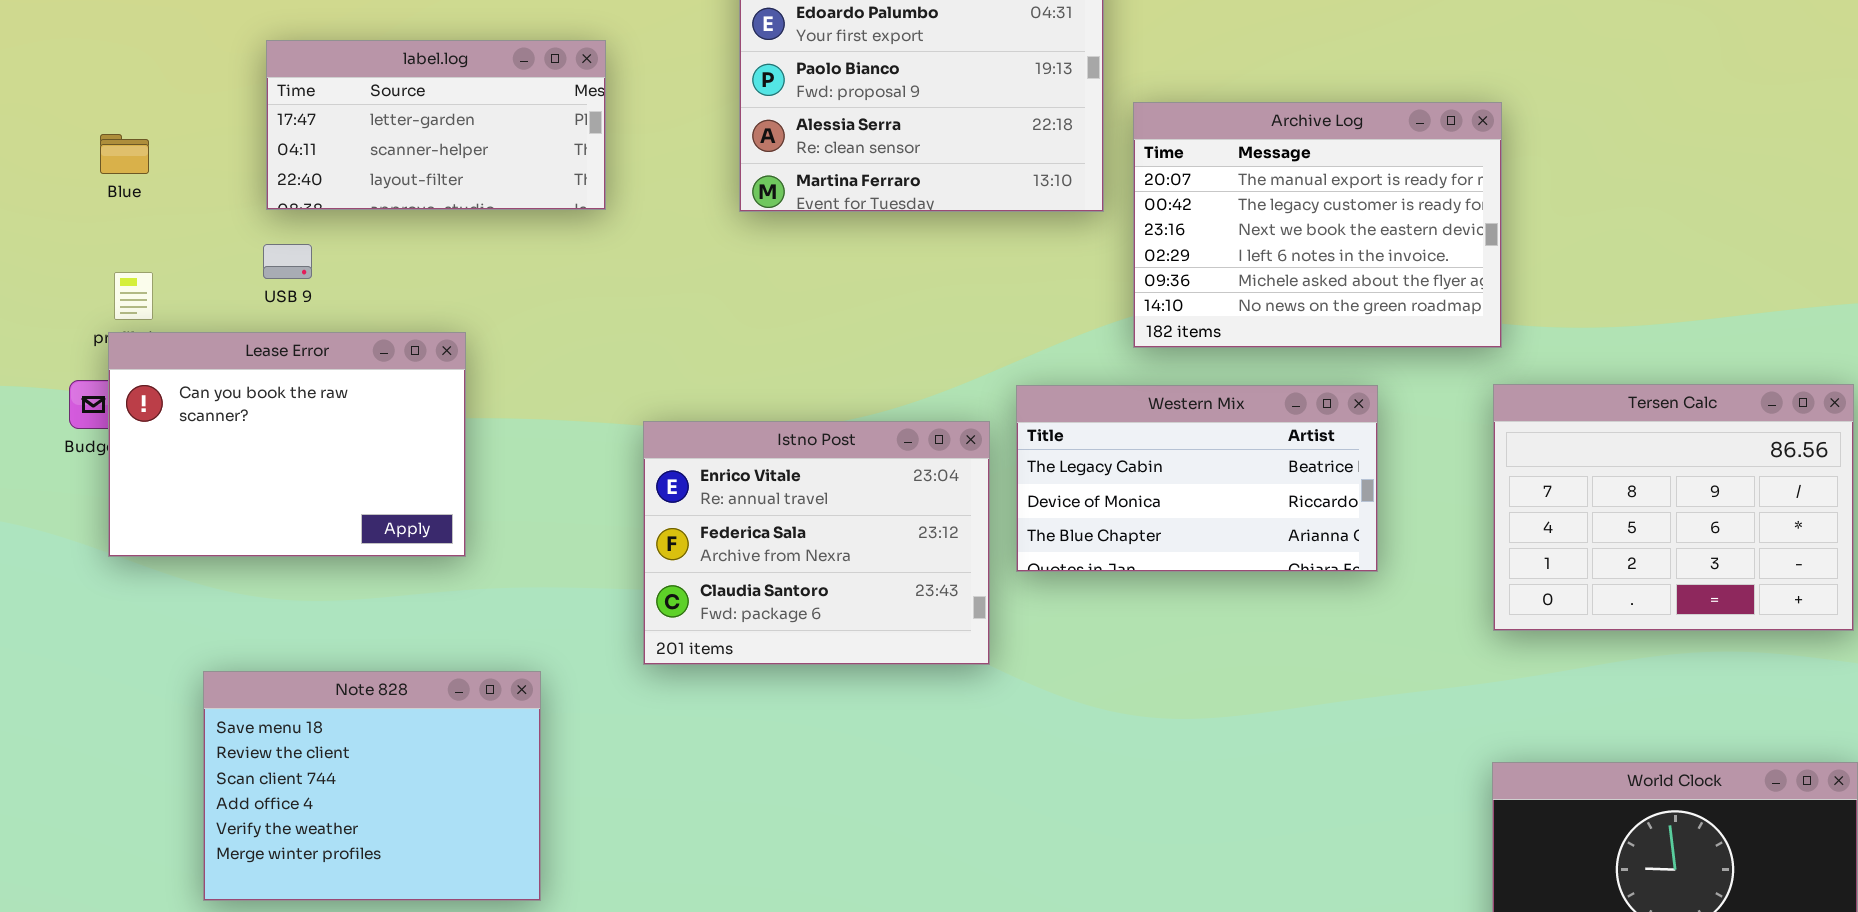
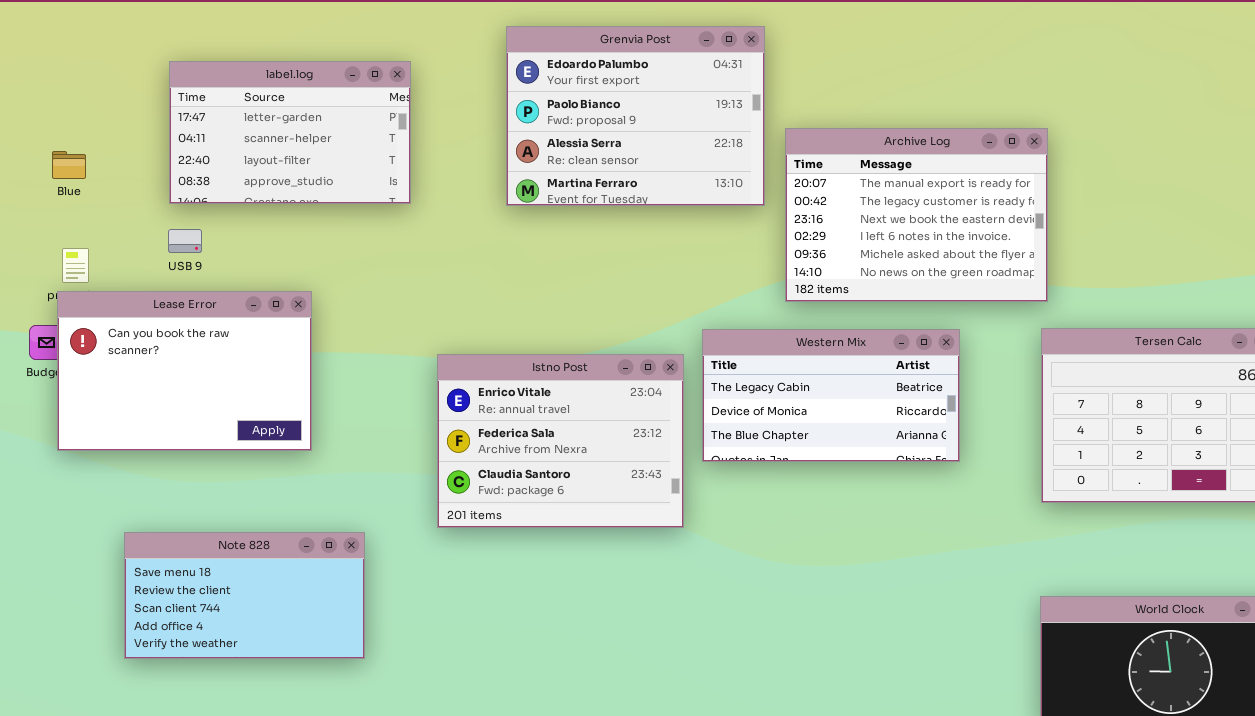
label.log: [266,40,606,210] -> [169,61,411,204], resized
Note 828: [203,671,541,901] -> [124,532,365,659], resized

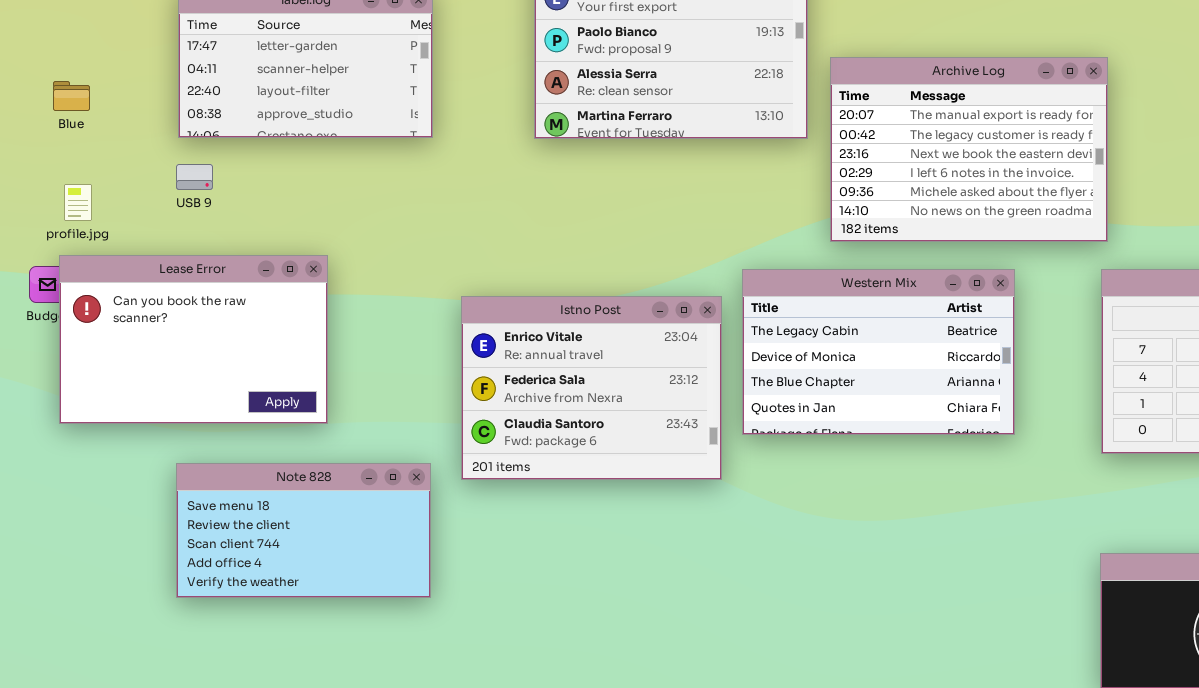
Lease Error: [57,291,312,451] -> [59,255,328,424], moved
Western Mix: [702,329,960,462] -> [742,269,1015,435], resized
Note 828: [124,532,365,659] -> [176,463,431,598], moved

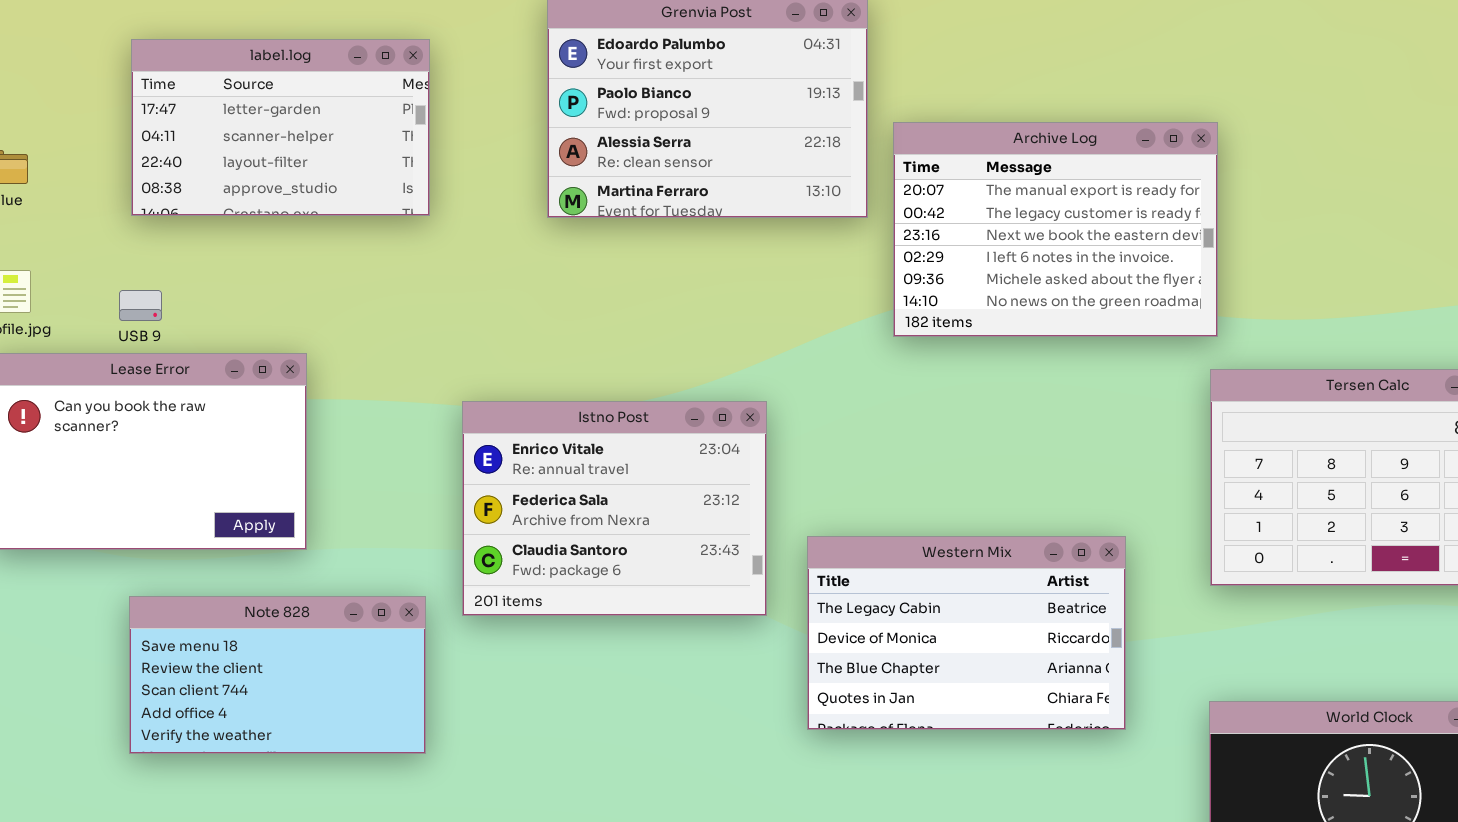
USB 9: [176,164,213,190] -> [119,290,162,321], moved
Western Mix: [742,269,1015,435] -> [807,536,1126,730], moved

